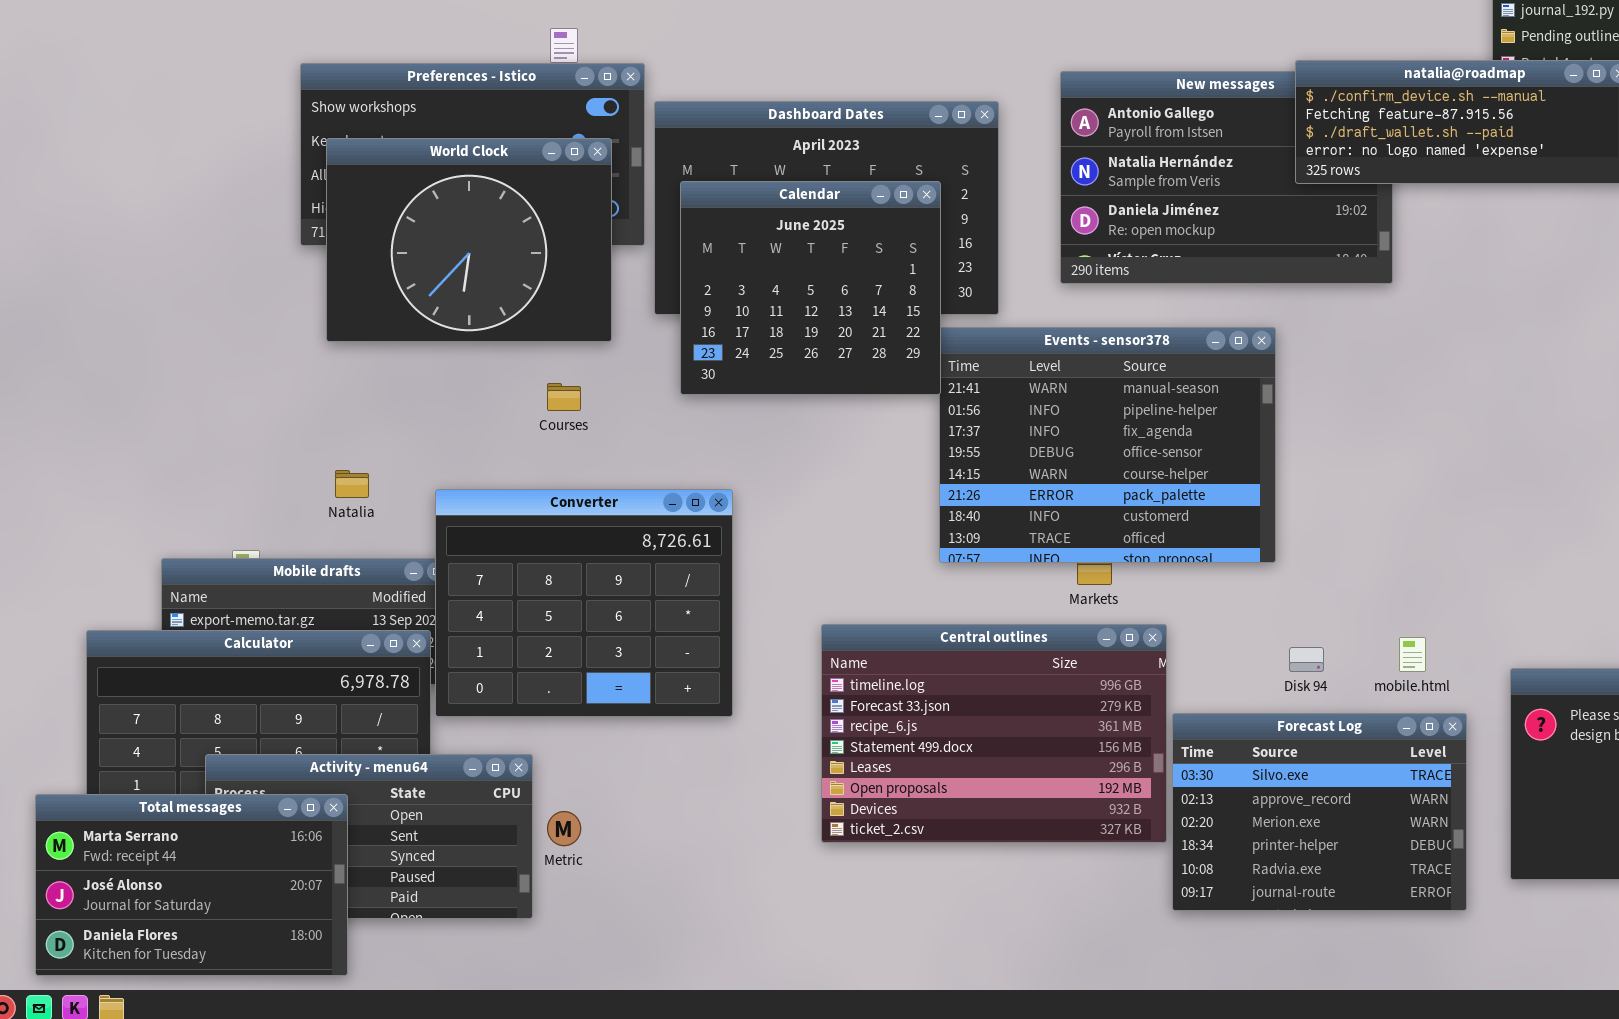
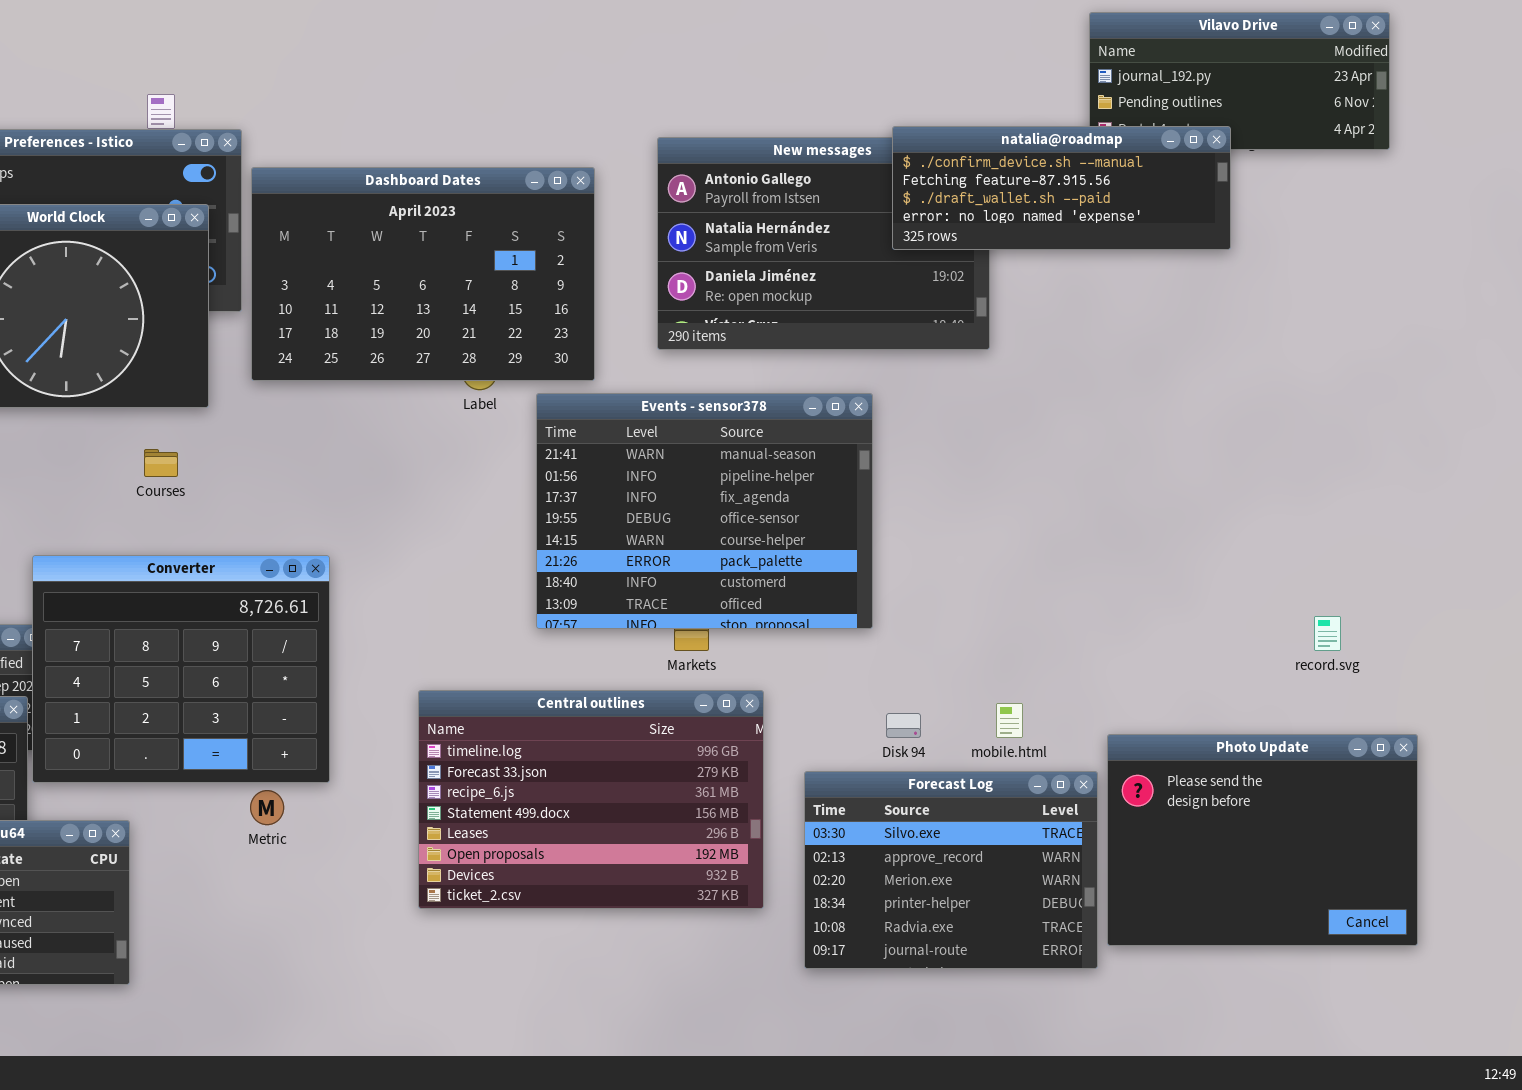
Calendar: [680,181,941,395] -> none, closed
Forecast Log: [1172,713,1467,911] -> [804,771,1098,969], moved
Metric: [547,811,581,846] -> [250,790,284,825], moved

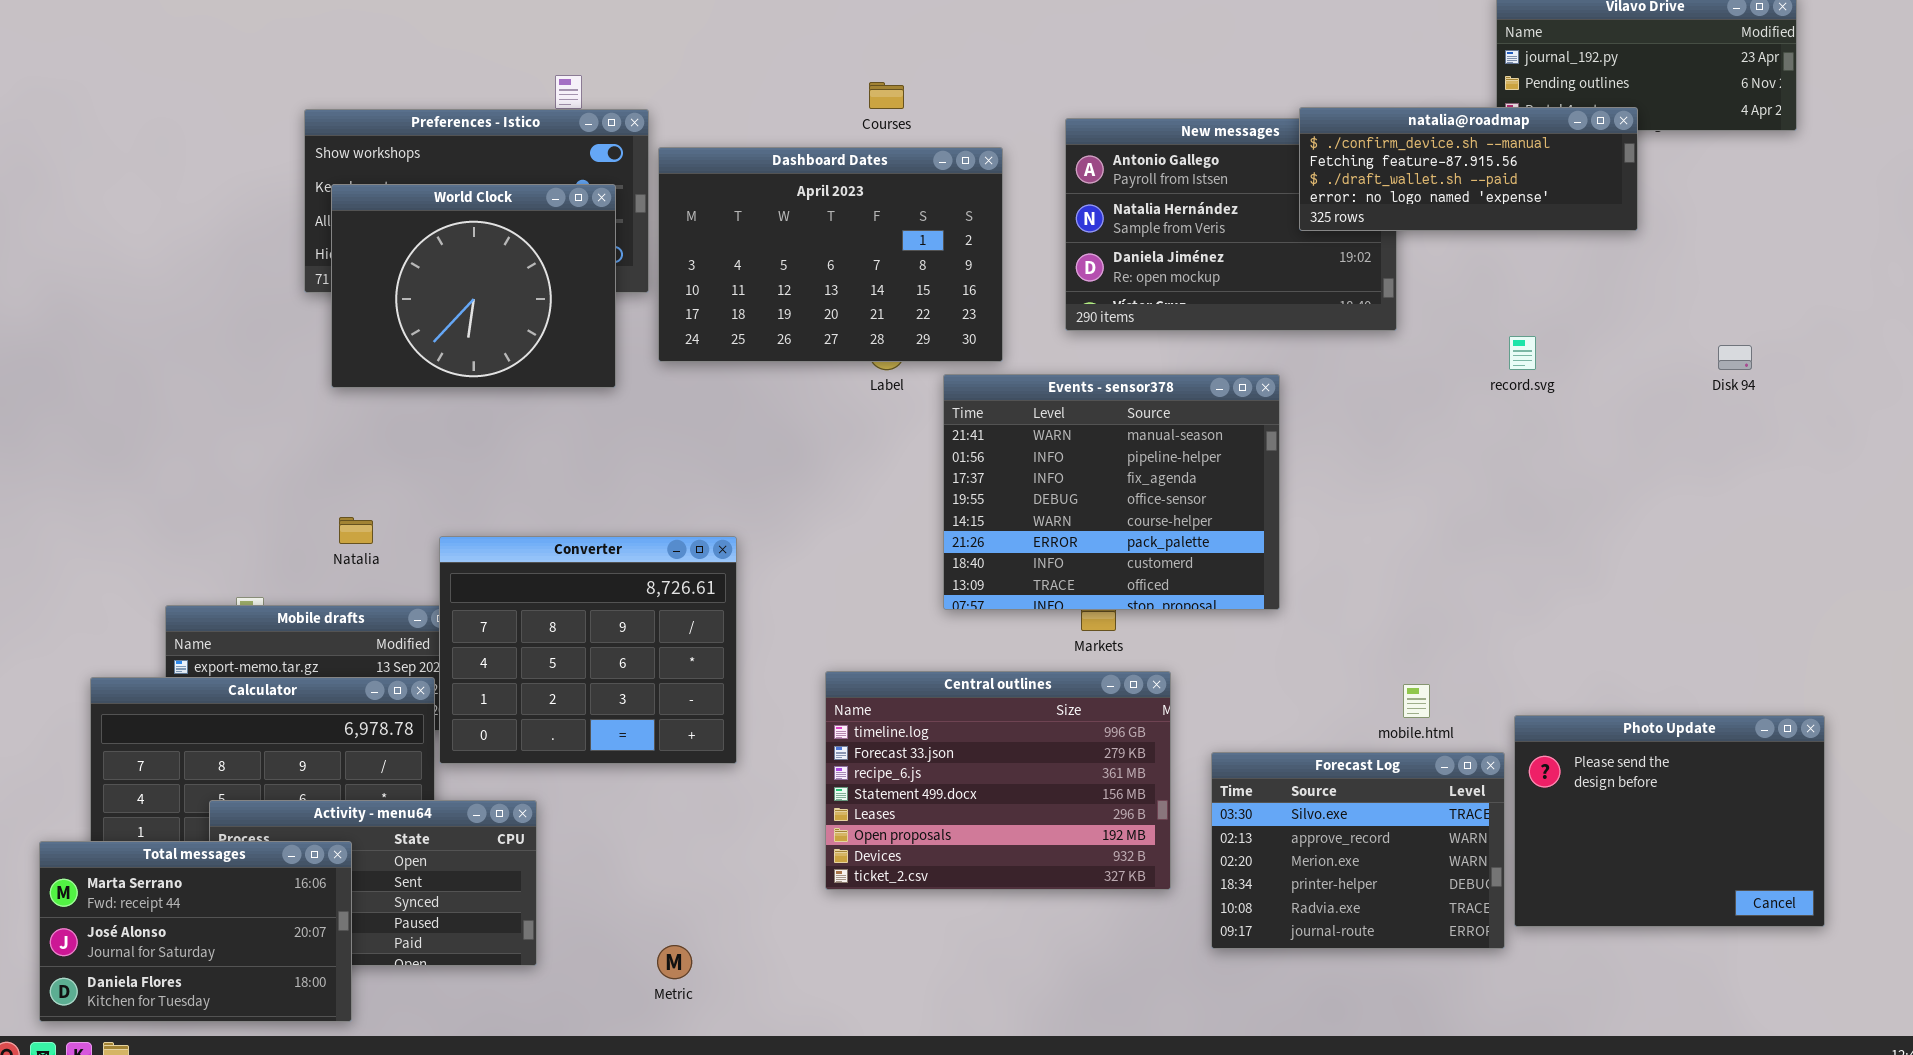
Courses: [144,449,178,477] -> [869,82,904,109], moved
record.svg: [1314,616,1341,651] -> [1509,336,1536,370], moved
Disk 94: [886,713,921,738] -> [1718,345,1752,370], moved
Metric: [250,790,284,825] -> [657,945,692,979], moved

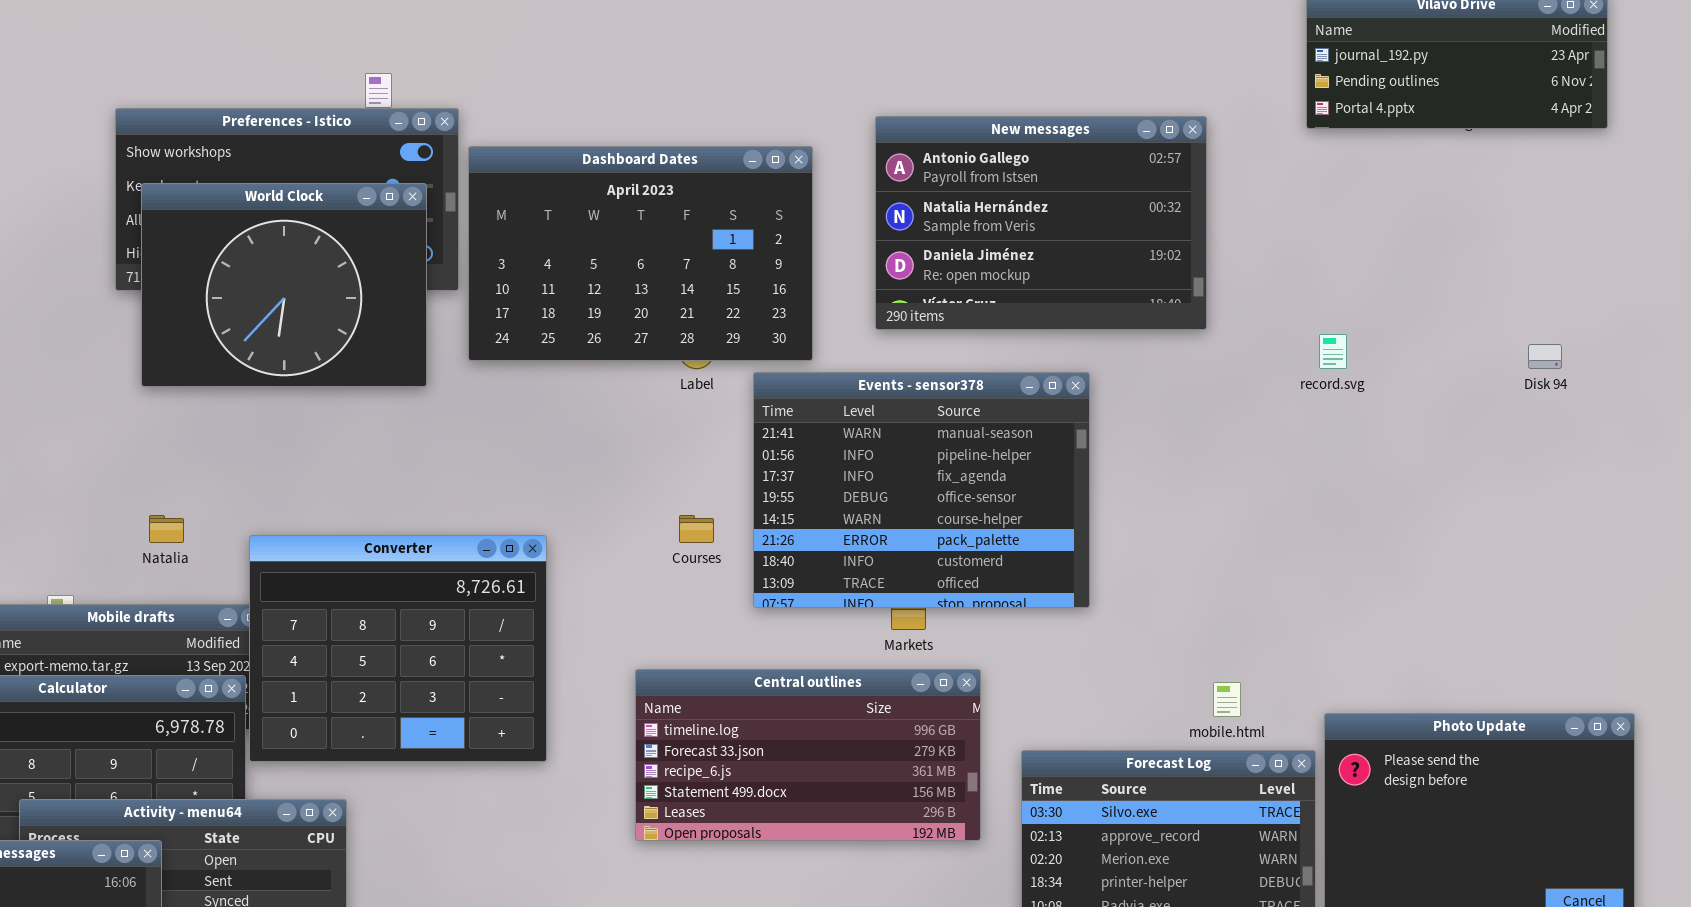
Courses: [869,82,904,109] -> [679,515,714,543], moved
natalia@roadmap: [1299,107,1638,231] -> none, closed
Central outlines: [825,671,1171,890] -> [635,669,981,841], resized

